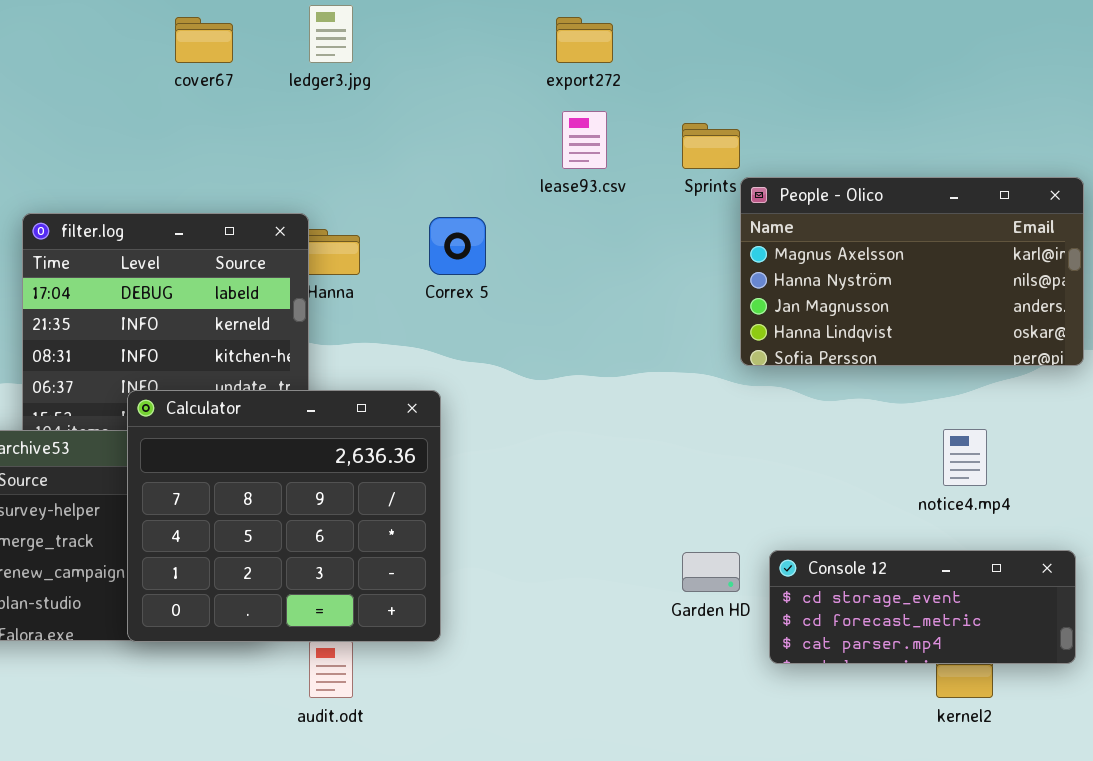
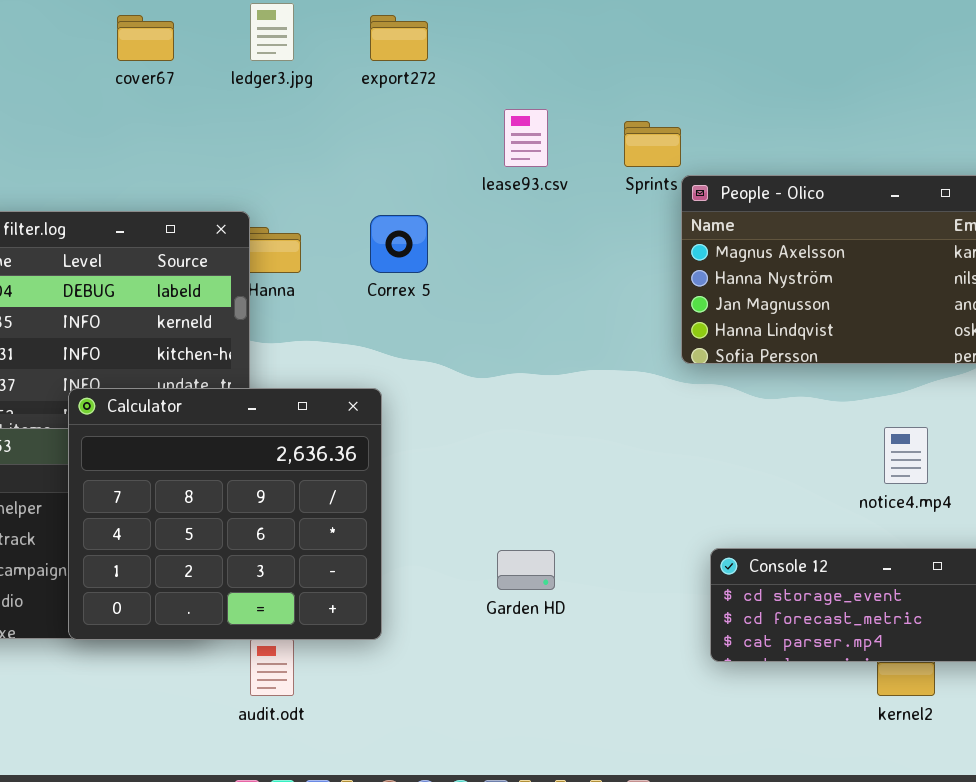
export272: [556,17,613,63] -> [370,15,428,61], moved
Garden HD: [682,552,740,592] -> [497,550,555,590], moved

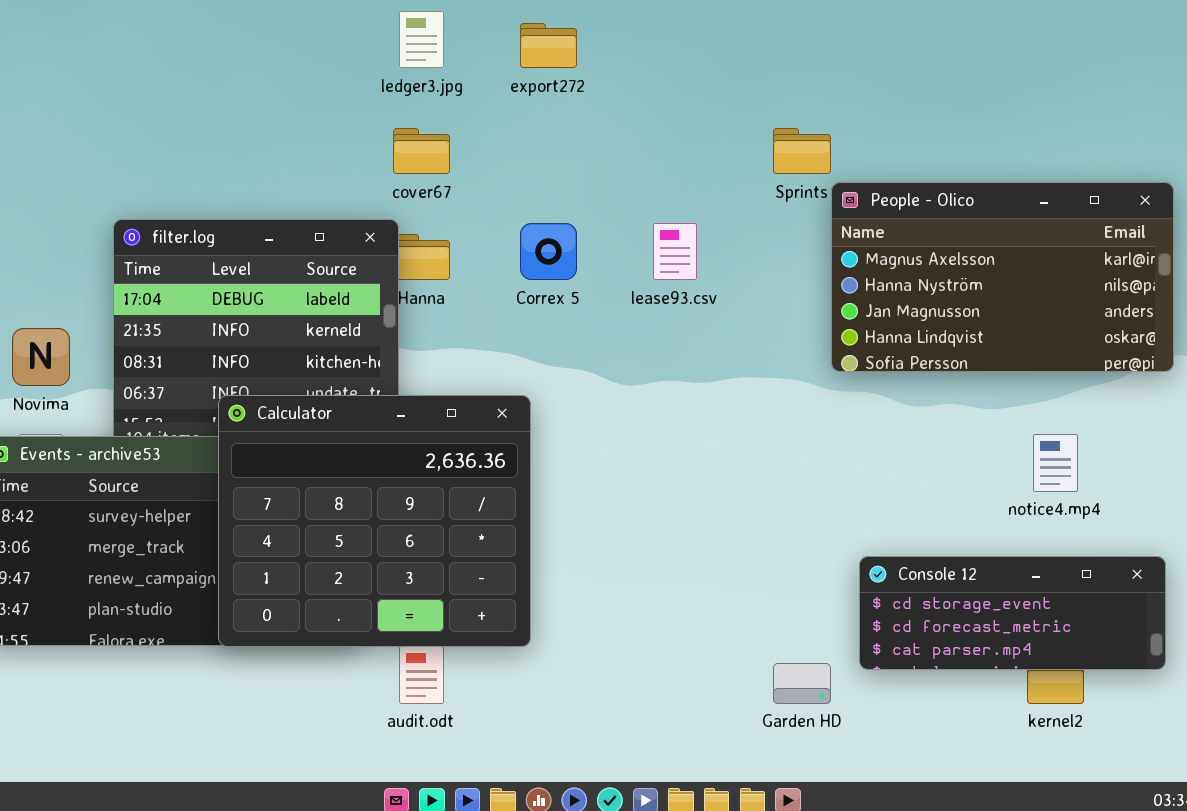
cover67: [117,15,174,61] -> [393,128,450,174], moved
lease93.csv: [504,109,548,167] -> [653,223,697,280], moved
Garden HD: [497,550,555,590] -> [773,663,831,704], moved

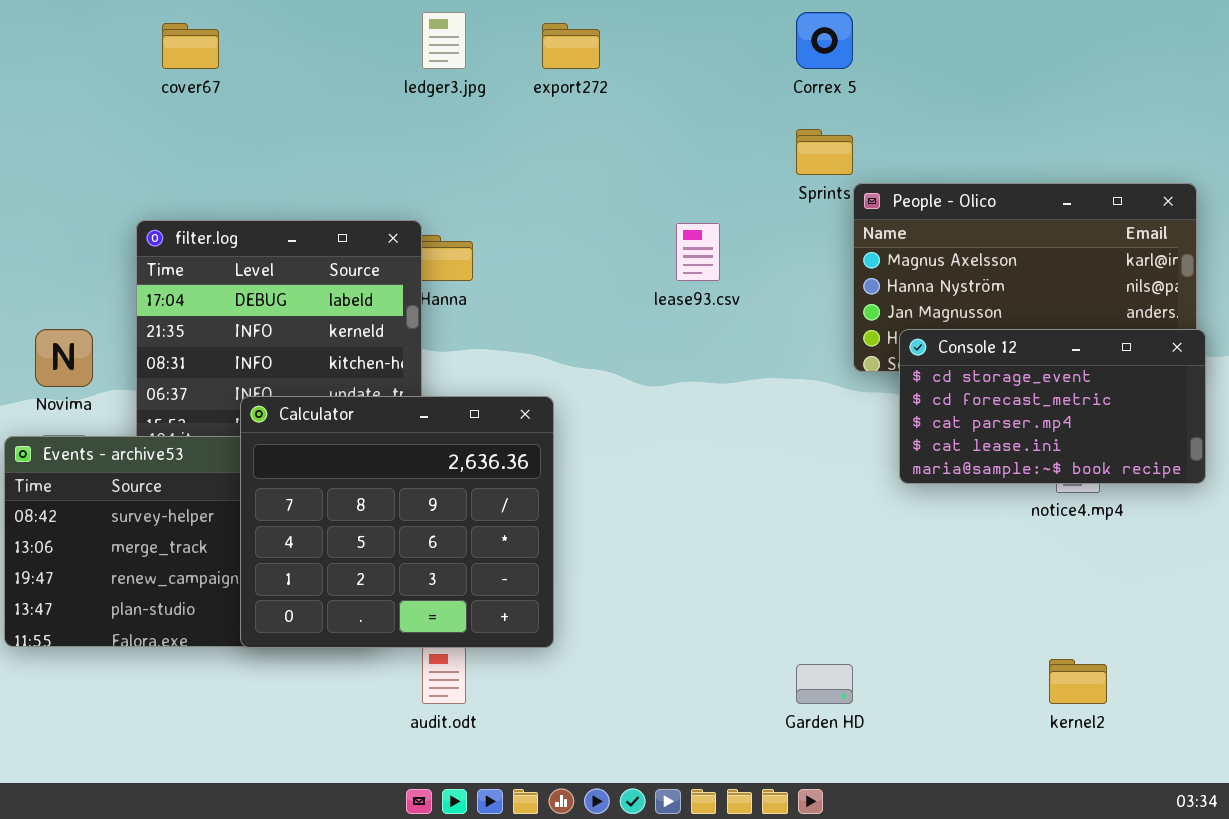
cover67: [393,128,450,174] -> [162,23,219,69], moved
Correx 5: [520,223,577,280] -> [796,12,853,69], moved
Console 12: [859,556,1166,670] -> [899,329,1206,484], moved, resized

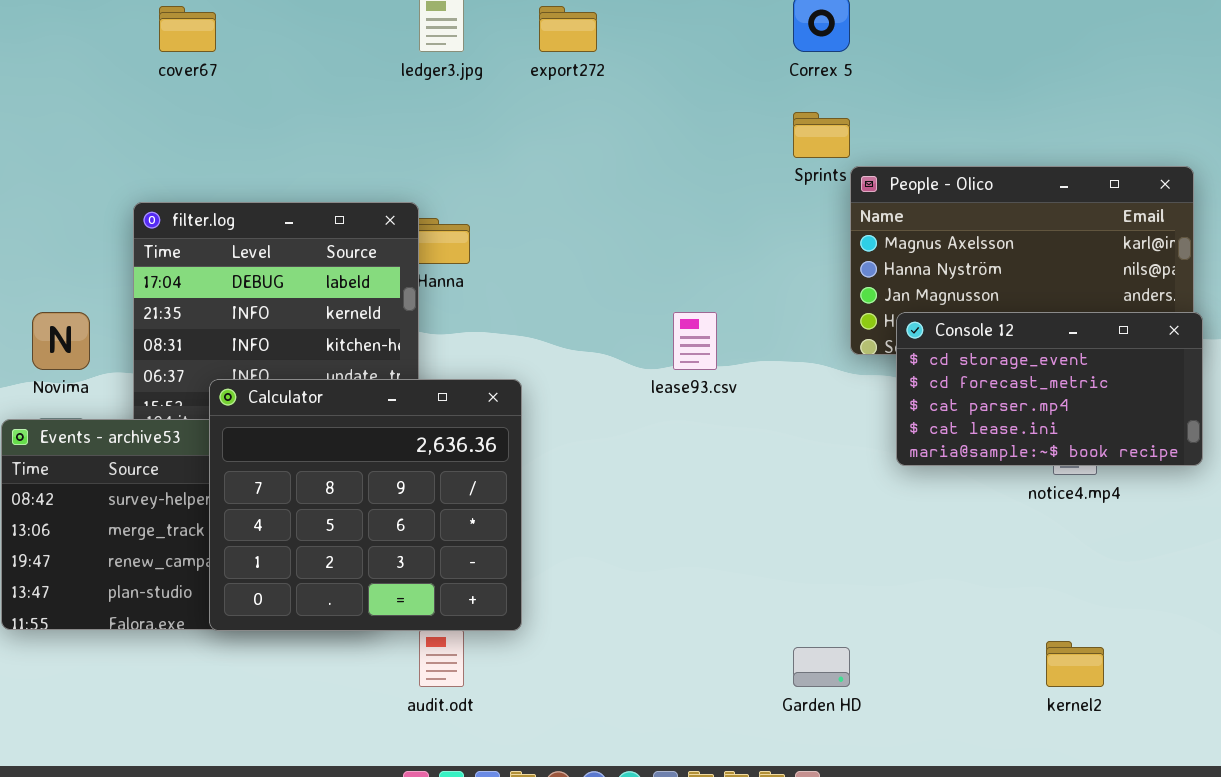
lease93.csv: [676,223,720,281] -> [673,312,717,370], moved
Calculator: [240,396,554,648] -> [209,379,522,631], moved

